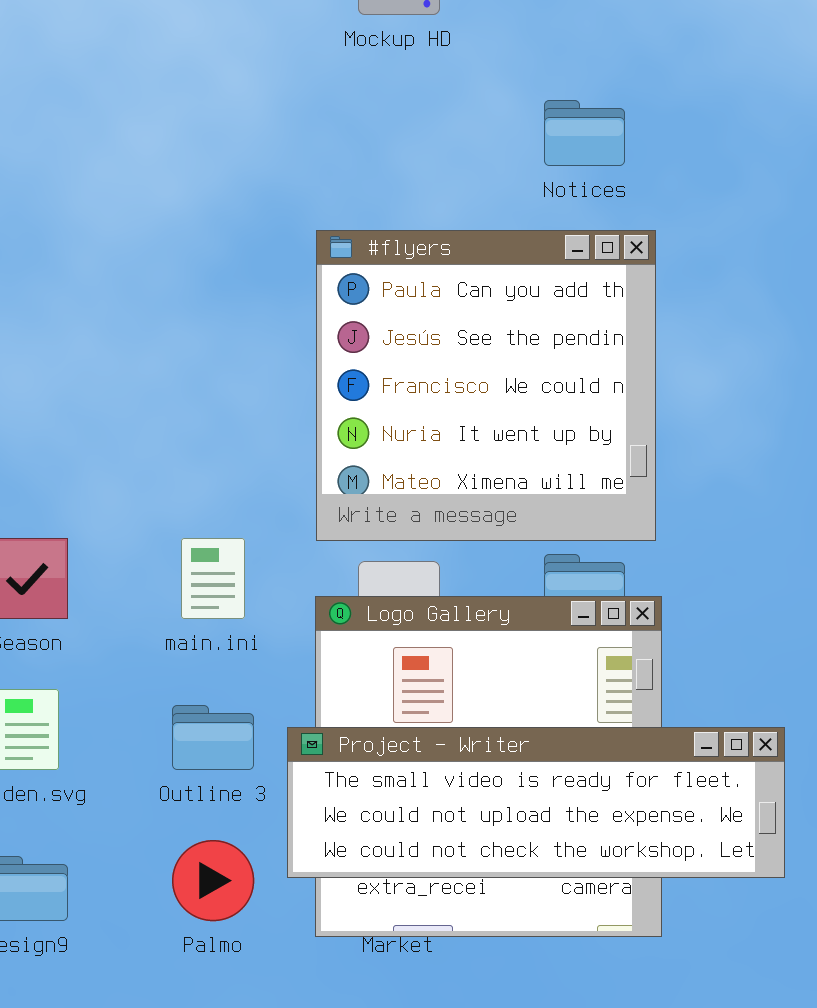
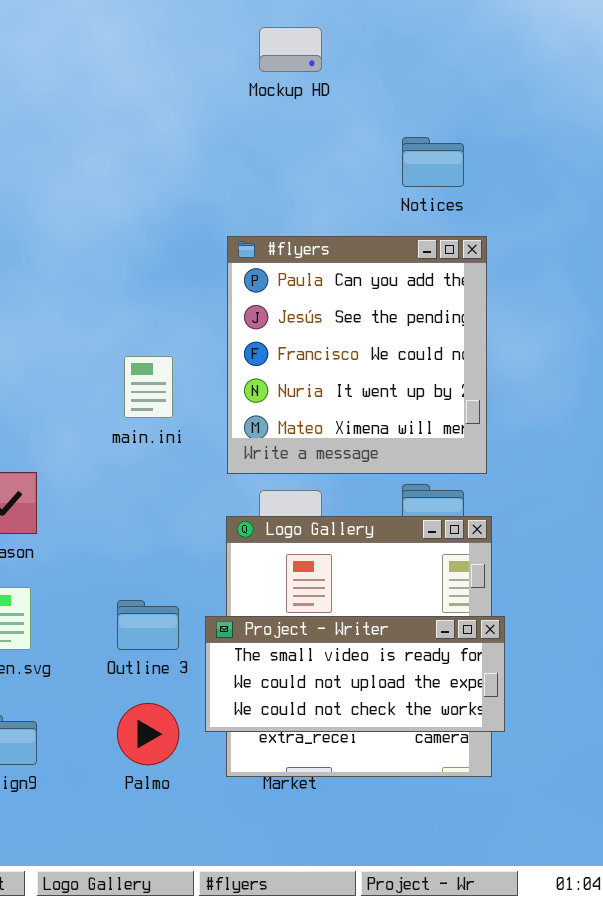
main.ini: [181,538,245,619] -> [124,356,173,418], moved
Project - Writer: [287,727,785,878] -> [205,616,505,732], resized

